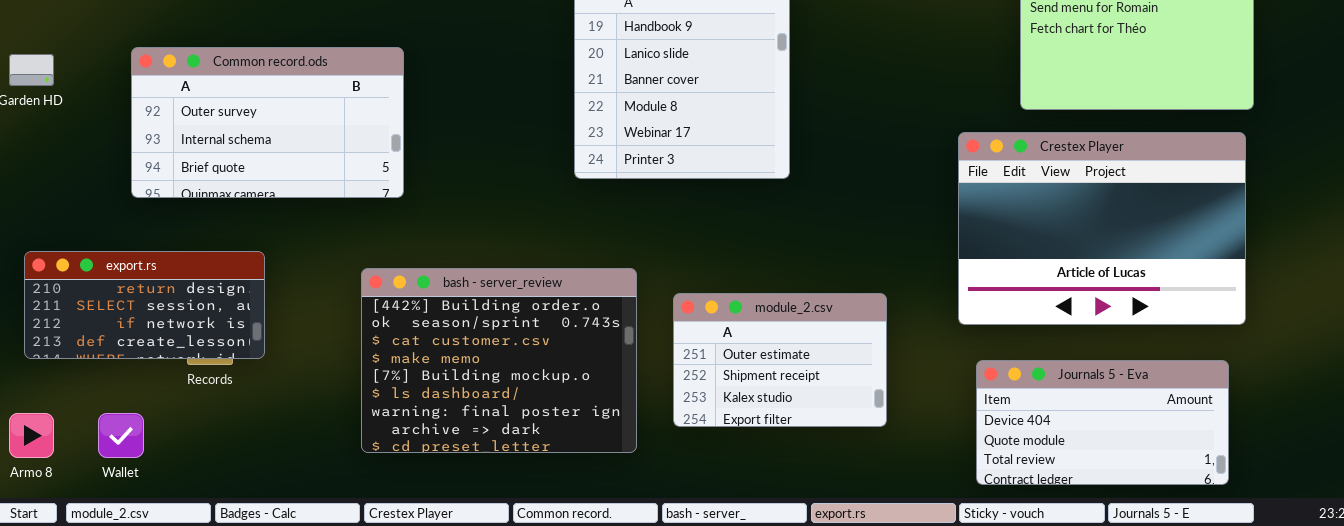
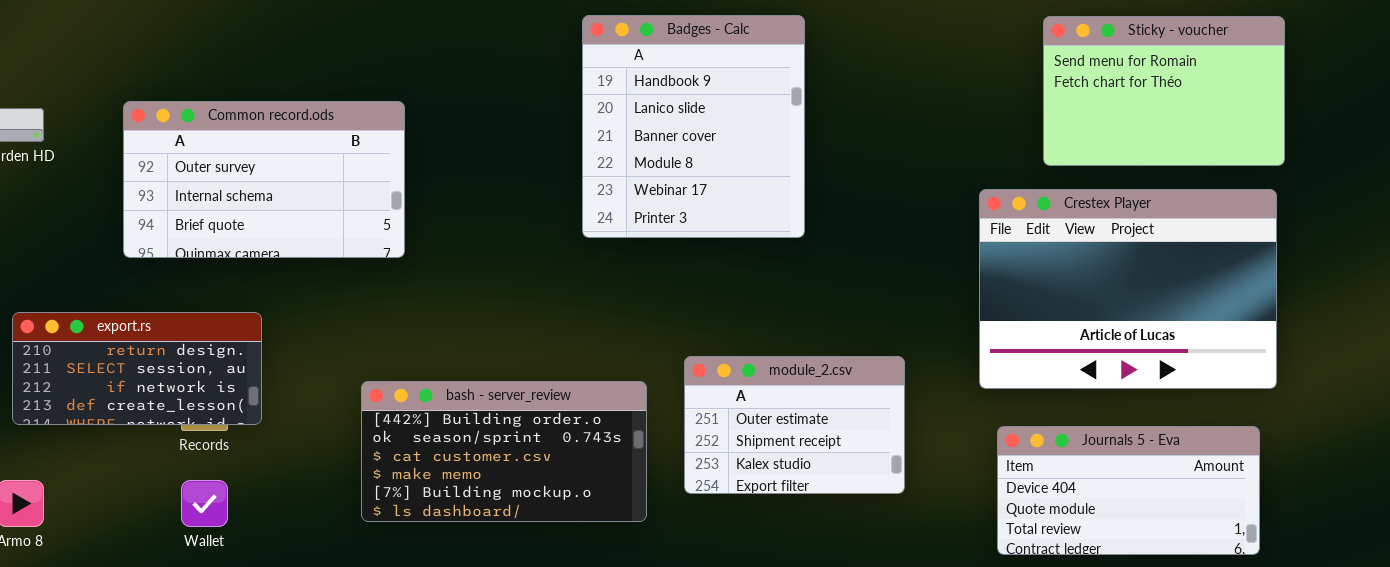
bash - server_review: [361,268,637,453] -> [361,381,647,522], resized
Wallet: [98,413,144,458] -> [181,480,228,527], moved

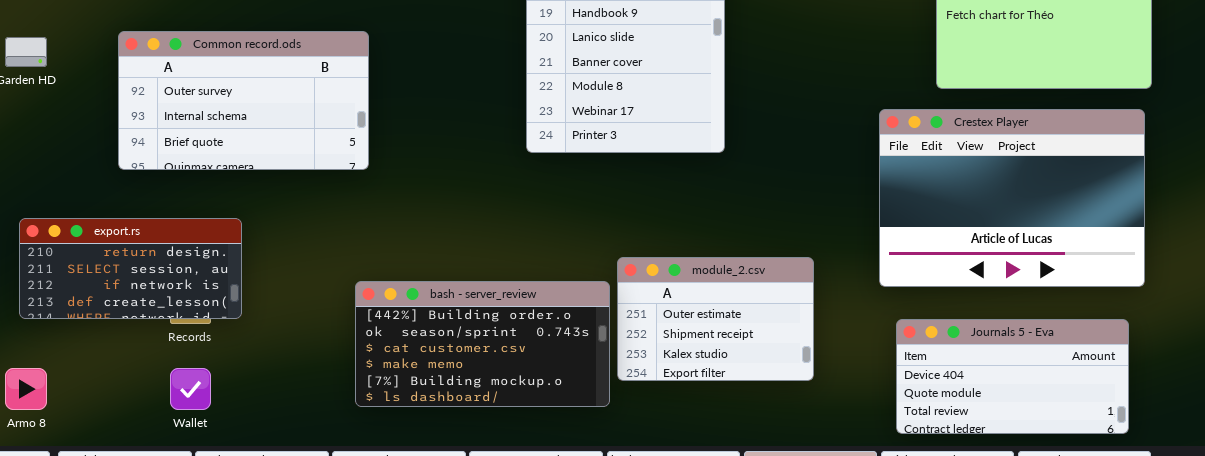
bash - server_review: [361,381,647,522] -> [355,281,610,407], moved

